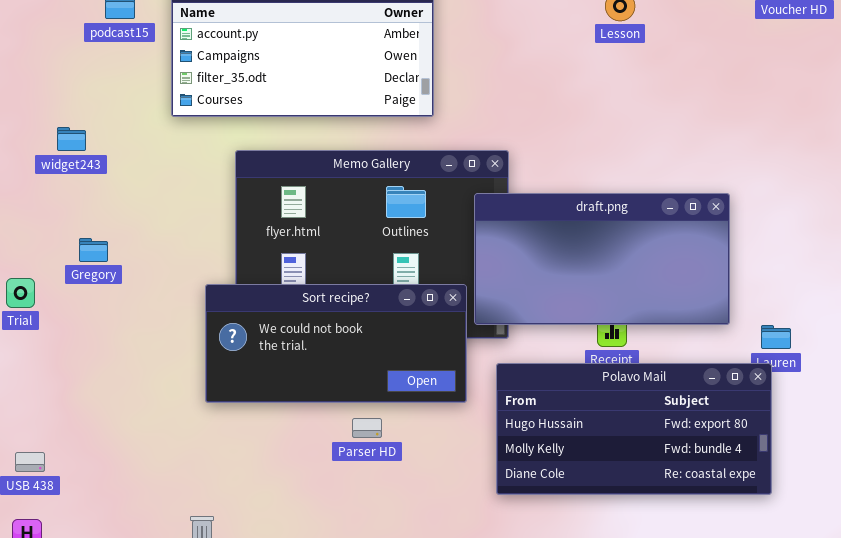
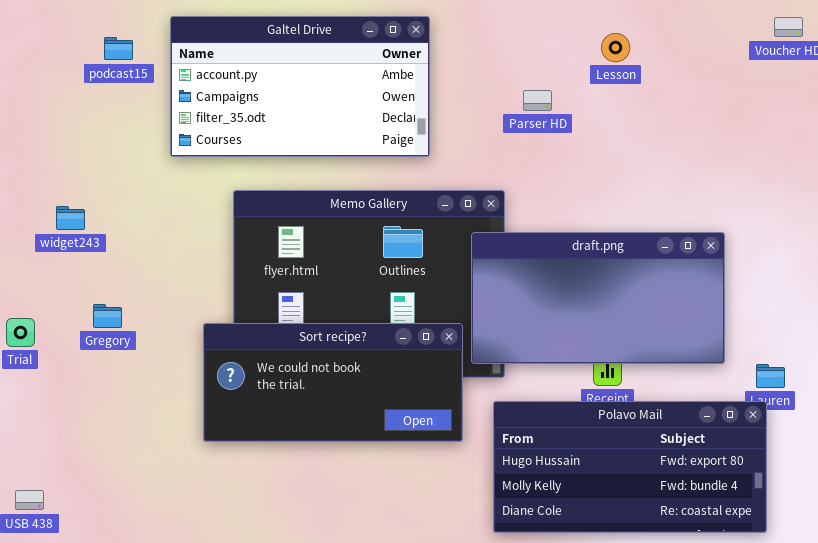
widget243: [57,127,86,151] -> [56,206,85,230], moved
Gregory: [79,238,108,262] -> [93,304,122,328], moved
Parser HD: [352,418,382,438] -> [523,90,552,111], moved

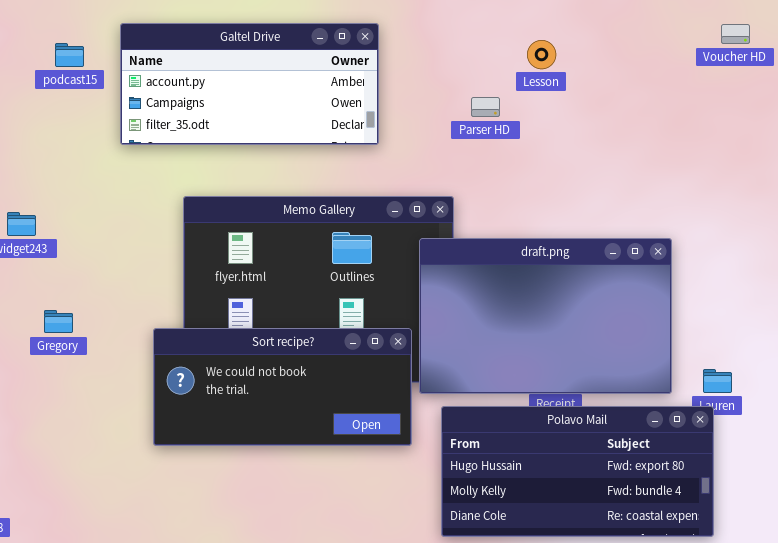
Galtel Drive: [170,16,430,157] -> [120,23,379,145], resized
Lesson: [601,33,630,62] -> [527,40,556,69], moved
draft.png: [471,232,725,364] -> [419,238,672,394], resized

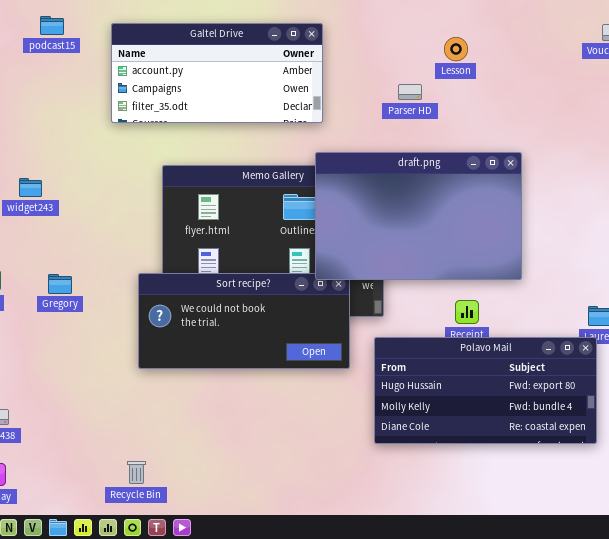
podcast15: [55,43,84,67] -> [40,16,64,35], moved
draft.png: [419,238,672,394] -> [315,152,522,280], moved
Gregory: [44,310,73,333] -> [48,274,72,294], moved

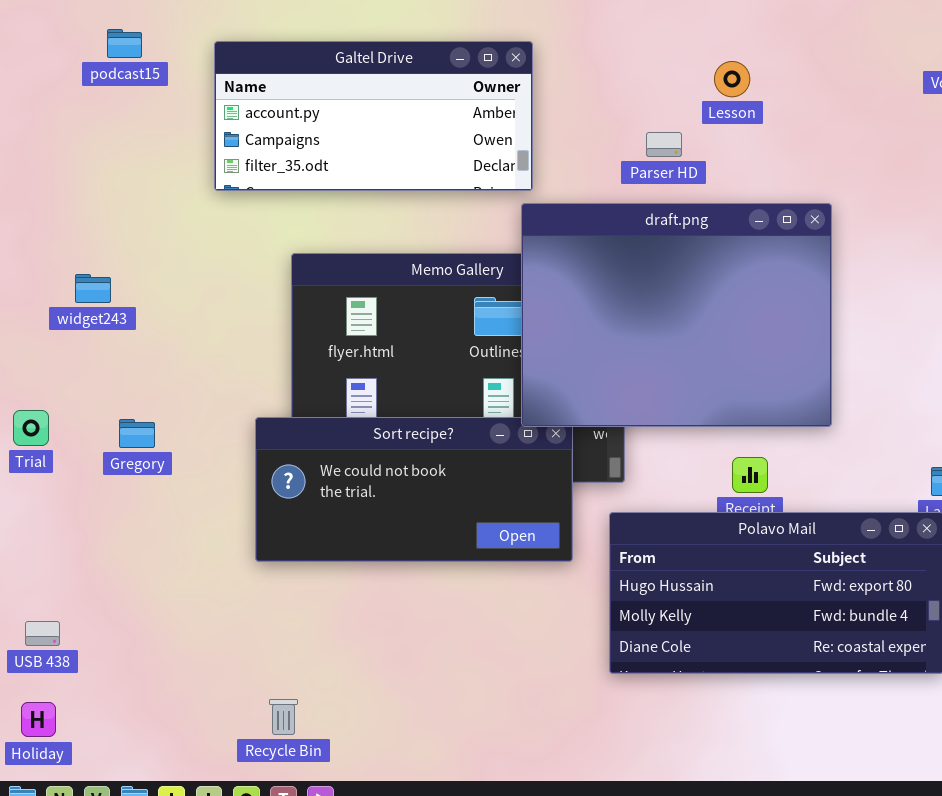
draft.png: [315,152,522,280] -> [521,203,832,427], resized
Recycle Bin: [127,461,146,484] -> [269,699,298,735], moved

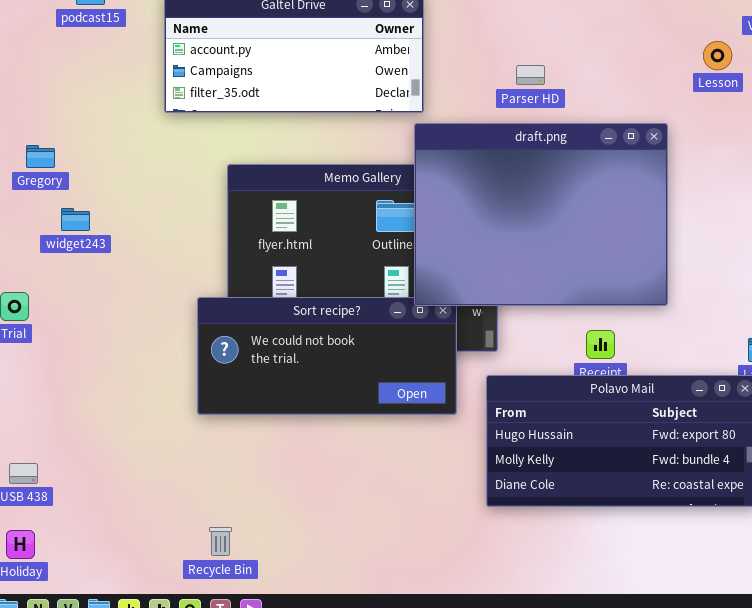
Lesson: [714,61,750,97] -> [703,41,732,70], moved
widget243: [75,274,111,303] -> [61,208,90,231], moved
Gregory: [119,419,155,448] -> [26,145,55,168], moved

